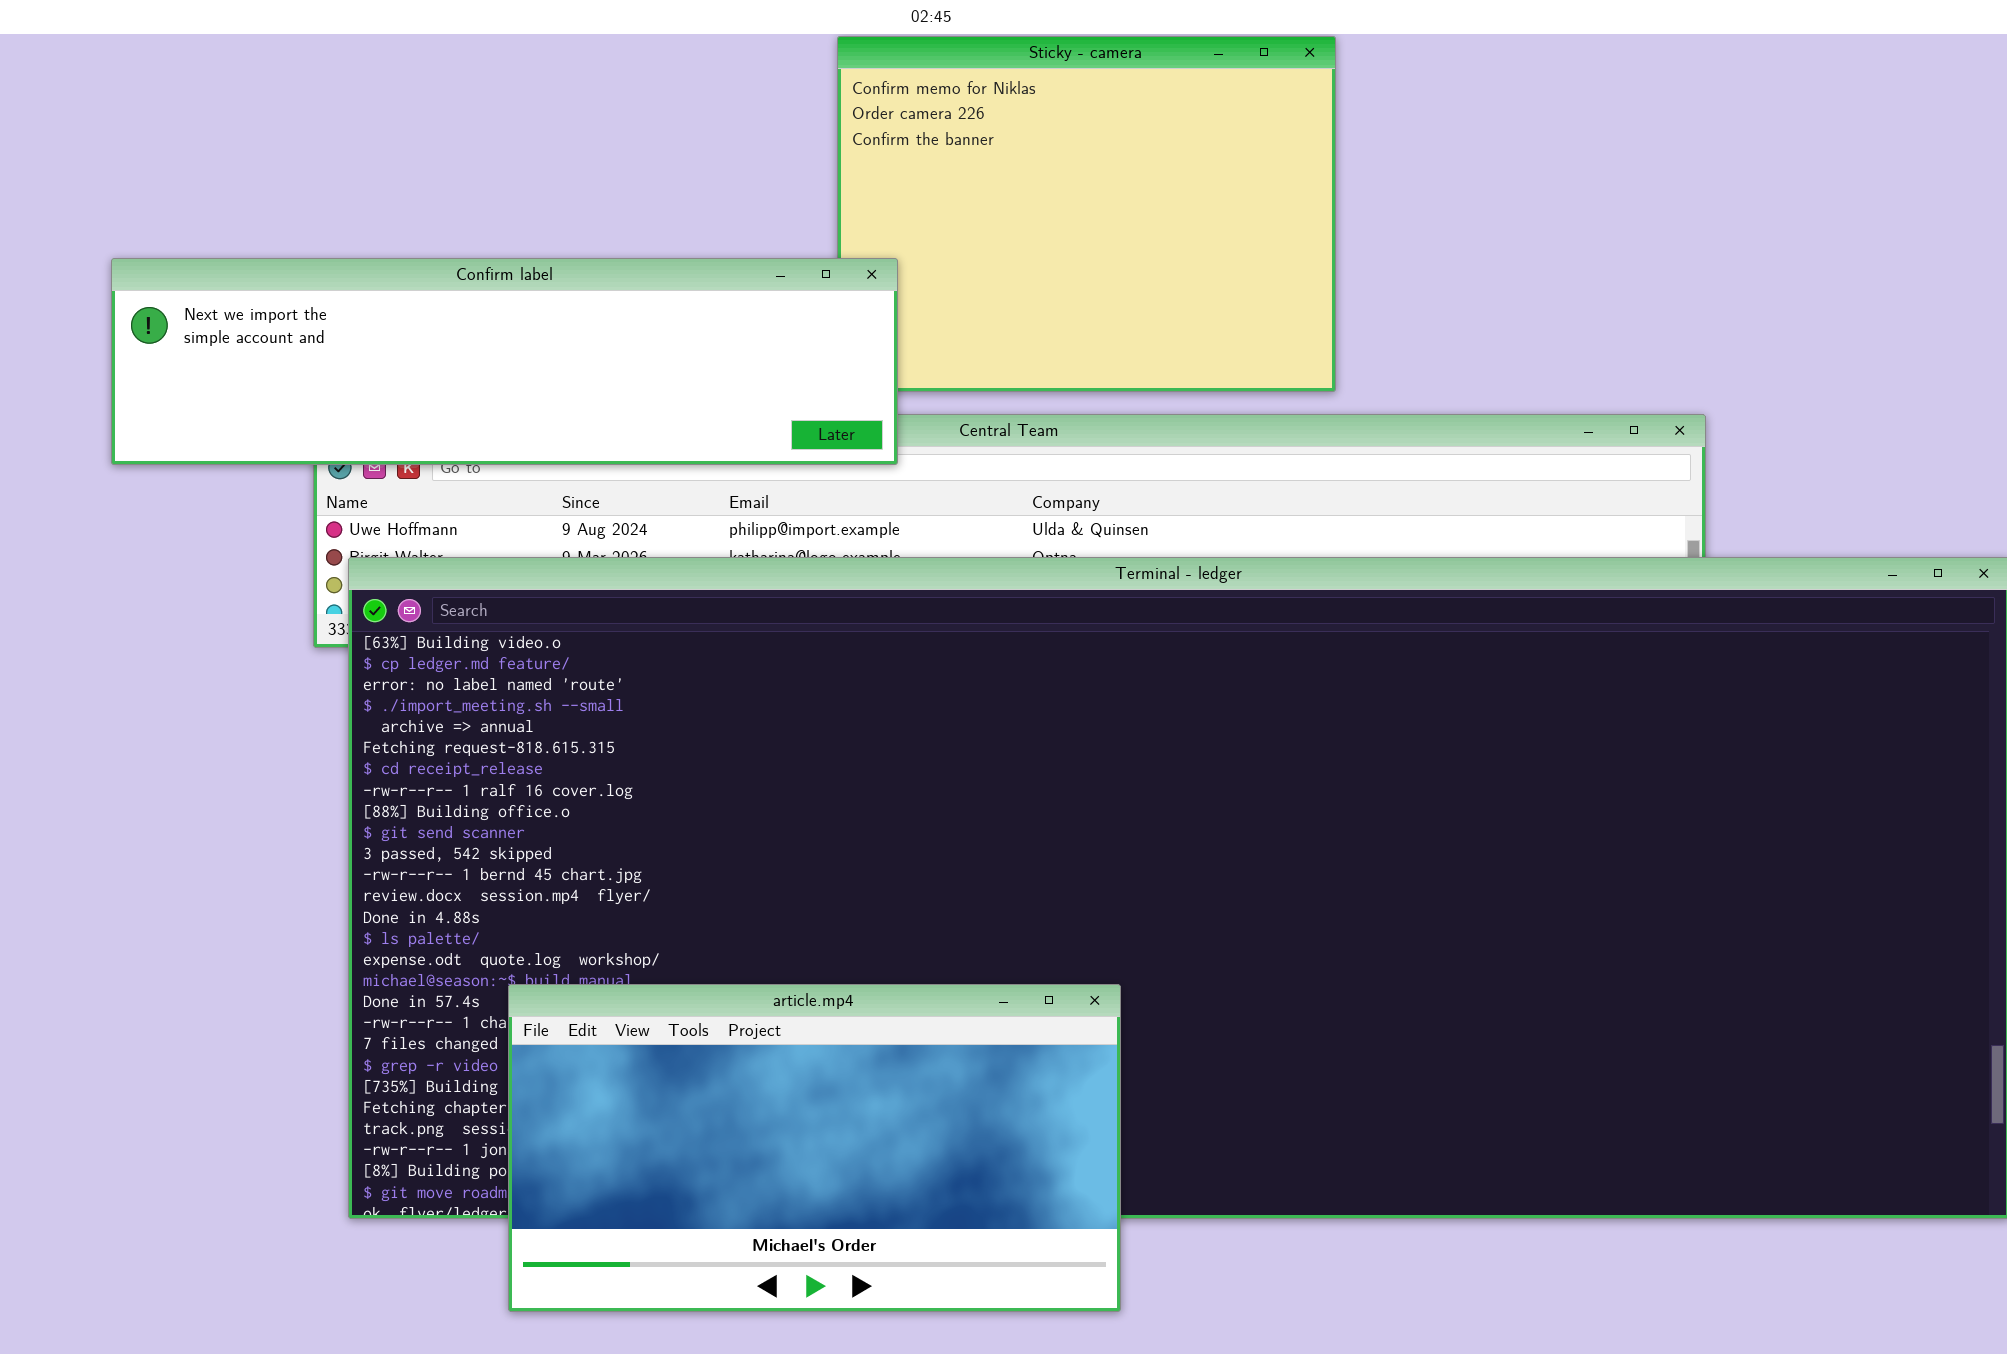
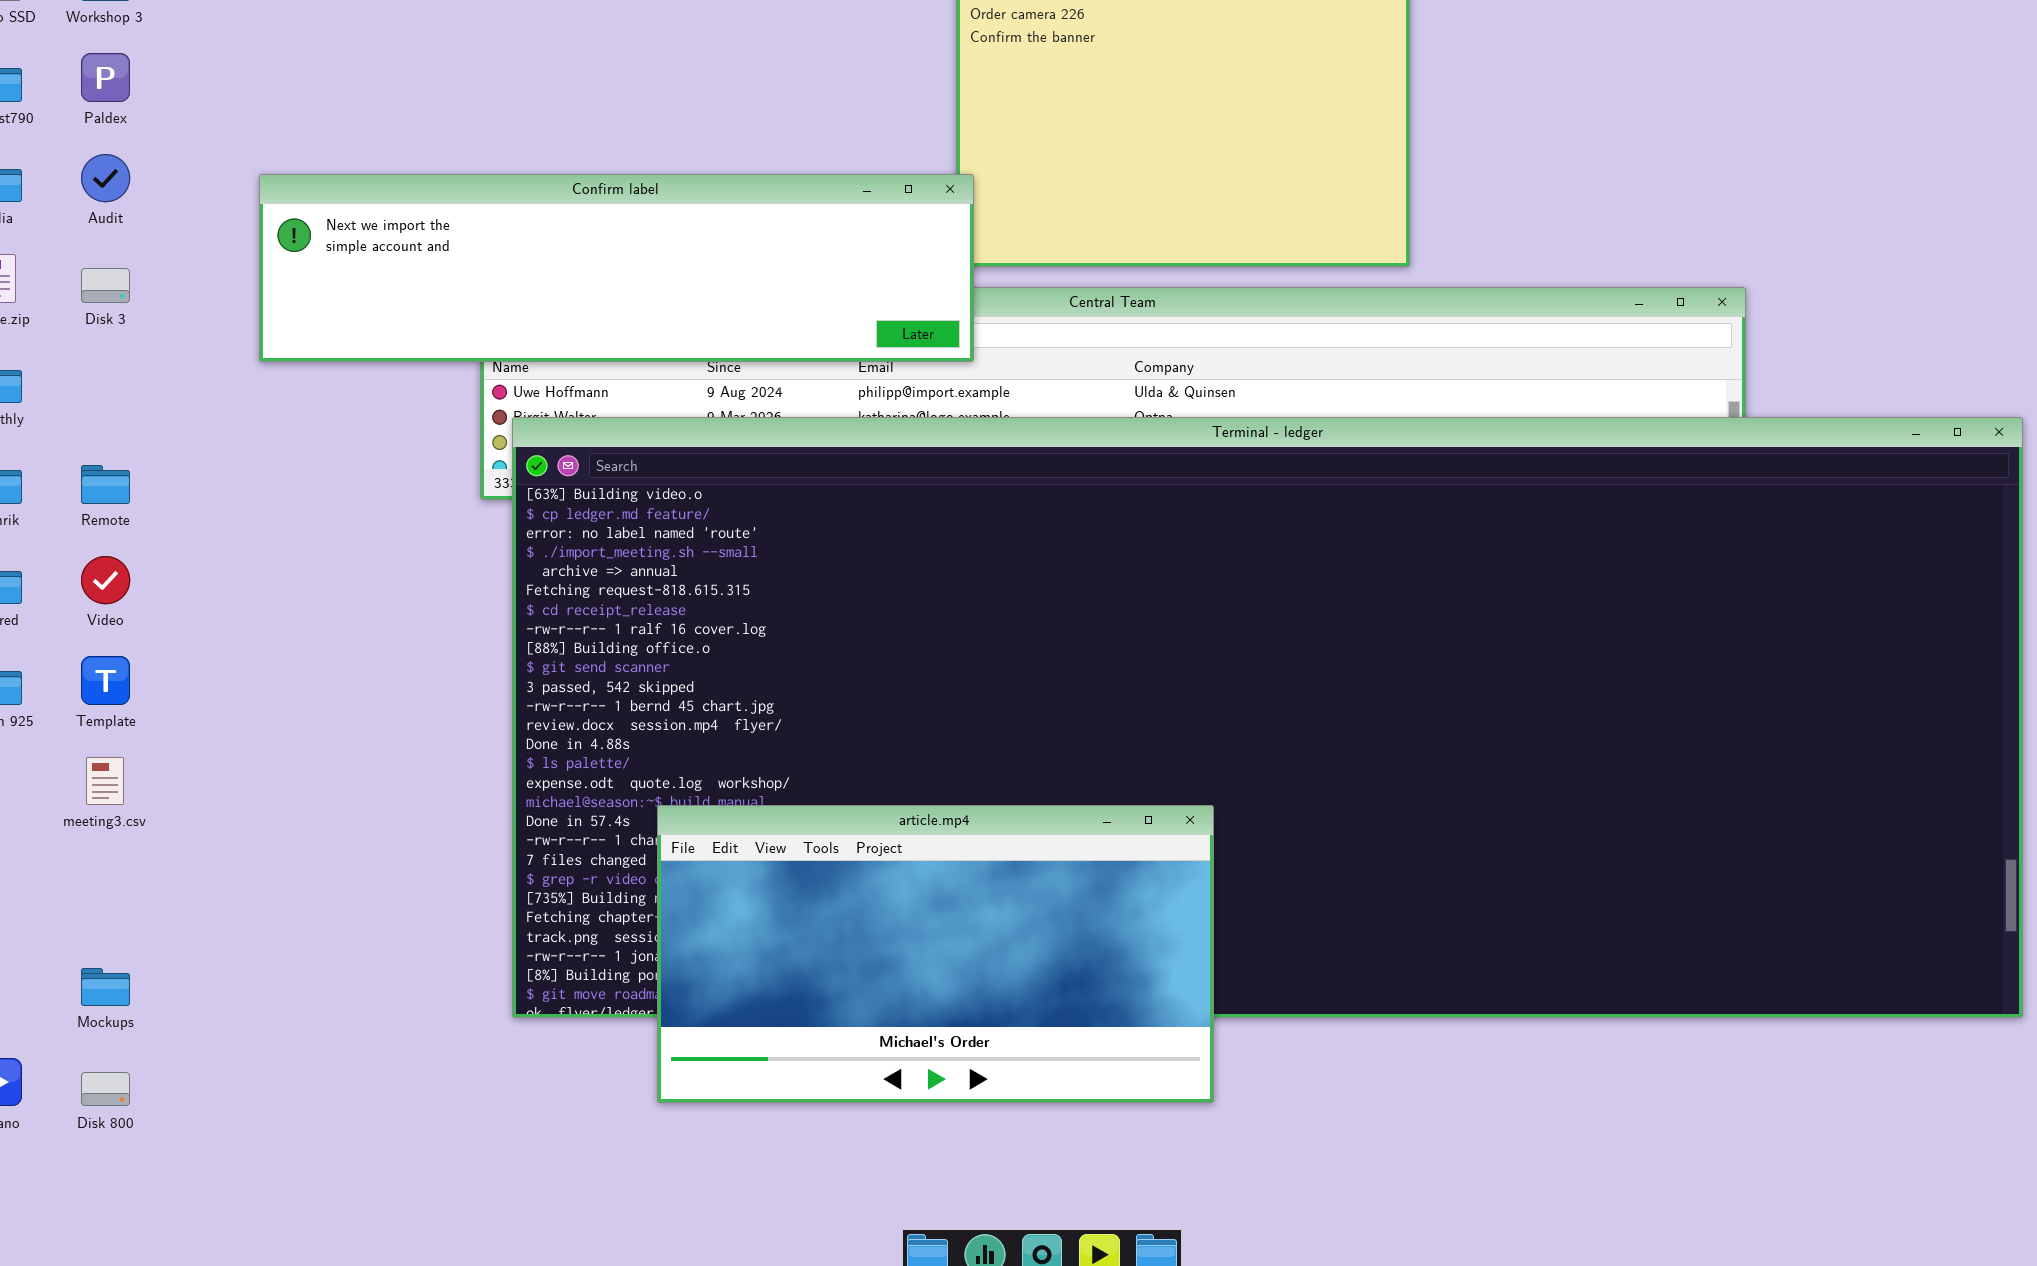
Confirm label: [111,258,898,465] -> [259,174,974,362], moved

